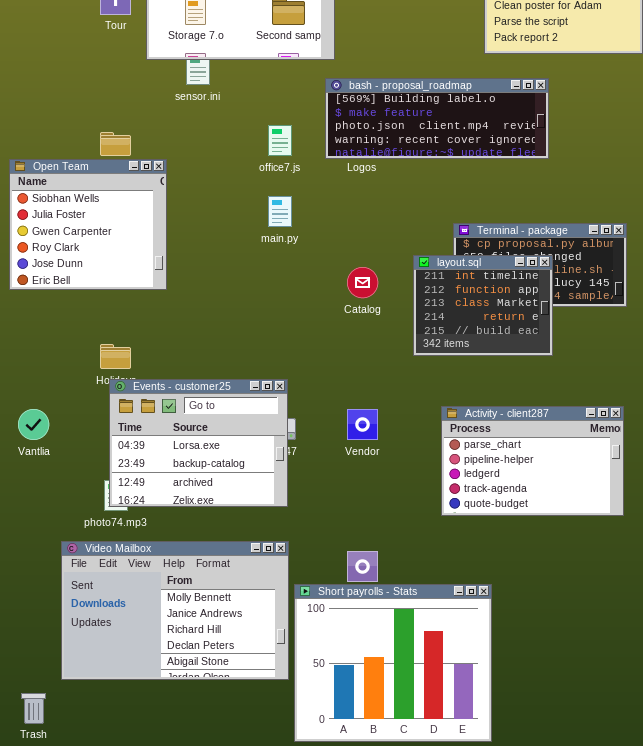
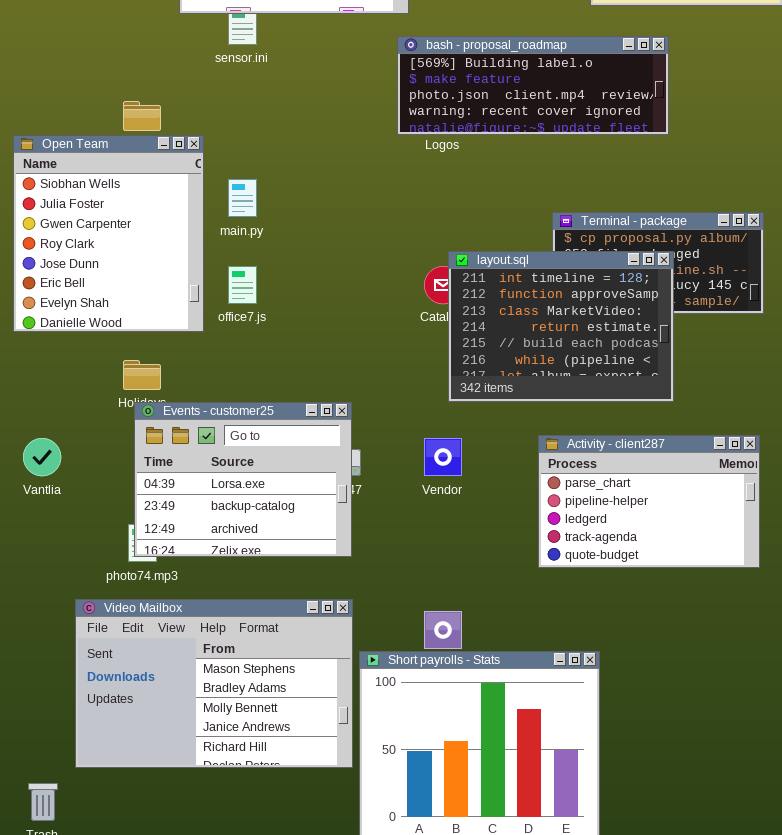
office7.js: [268,125,292,156] -> [228,266,257,304], moved
Open Team: [9,159,167,290] -> [13,135,204,332], resized
main.py: [268,196,292,227] -> [228,179,257,217], moved
layout.sql: [413,255,553,356] -> [448,251,674,402], resized
Video Mailbox: [61,541,289,680] -> [75,599,353,768], scrolled up 2 rows

